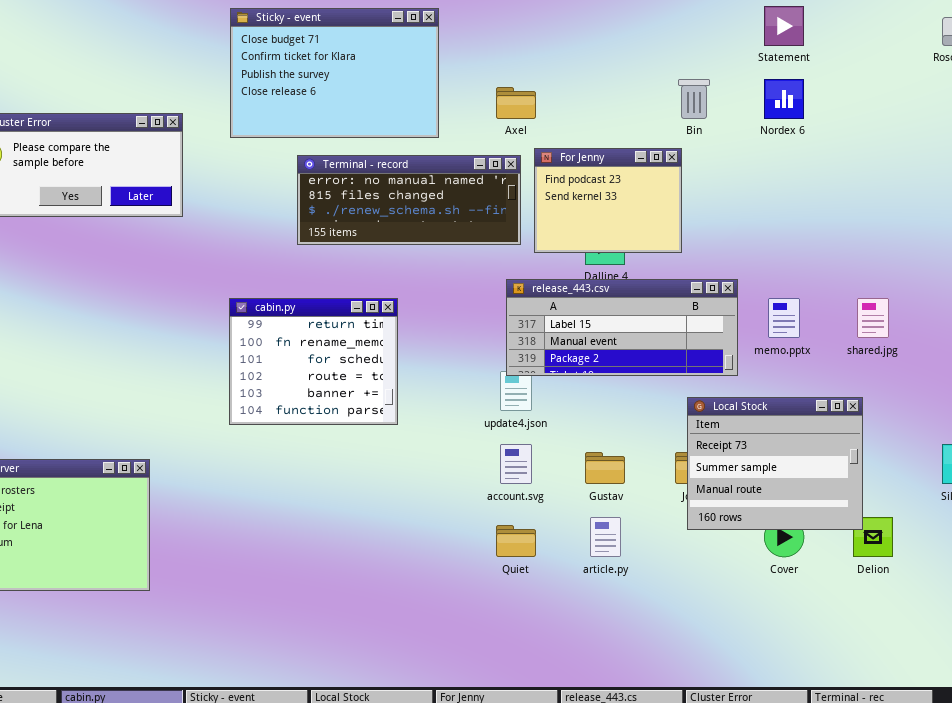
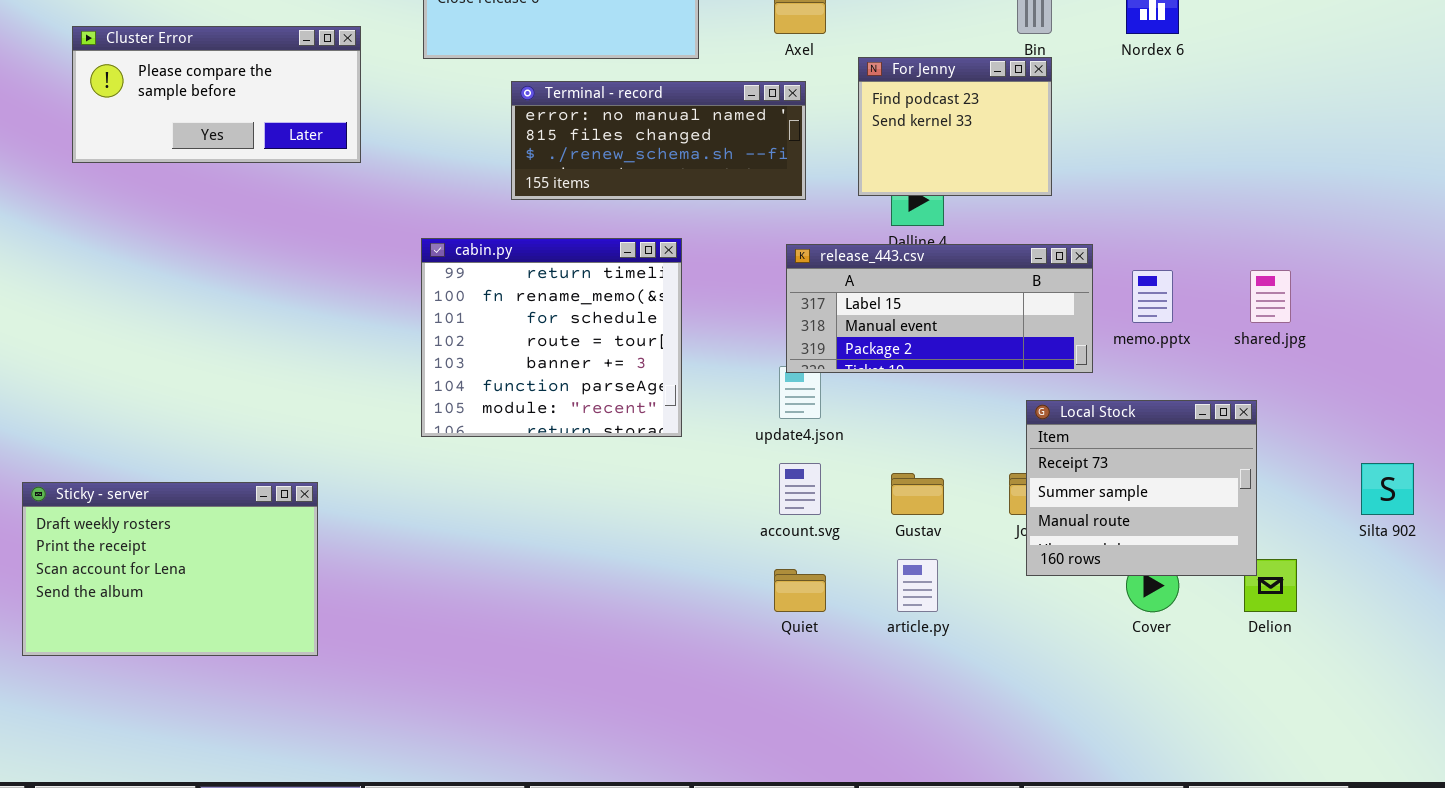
For Jenny: [534,148,682,253] -> [858,57,1052,196], moved
cabin.py: [229,298,398,425] -> [421,238,682,437], resized

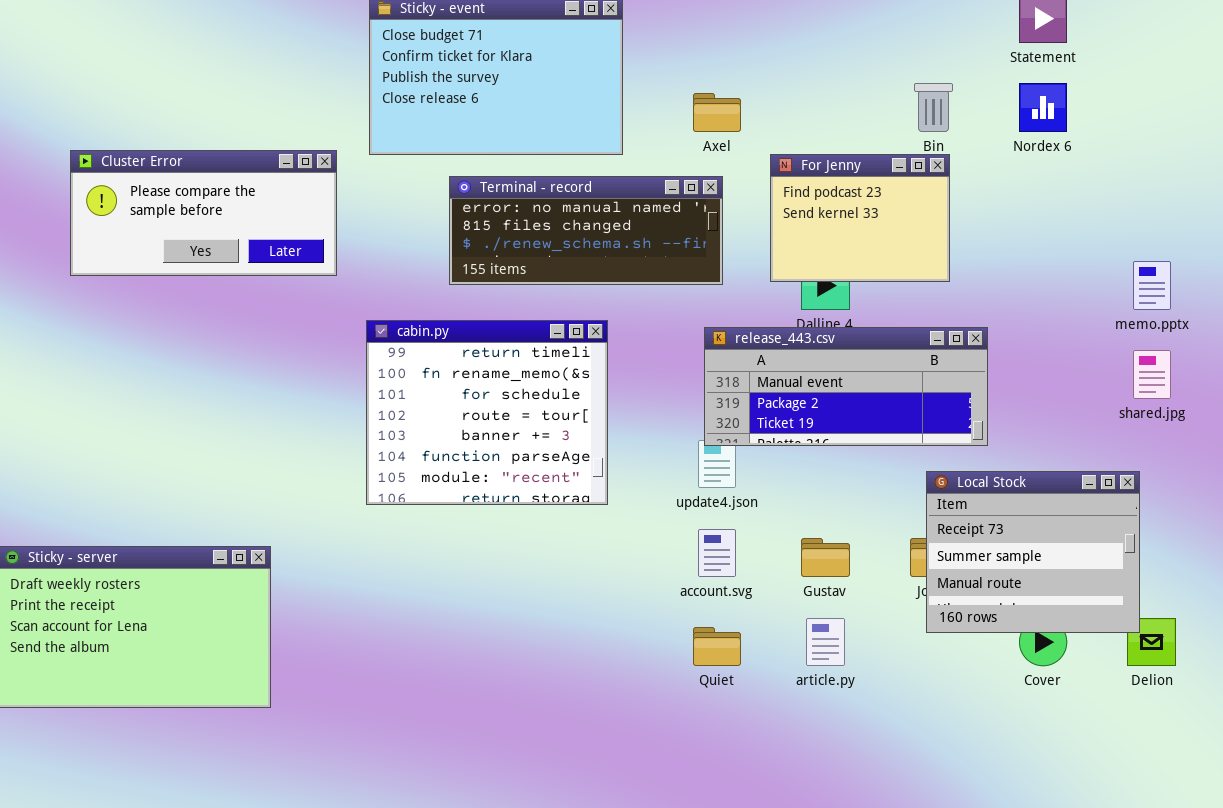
Cluster Error: [72,26,361,163] -> [70,150,337,276], moved
release_443.csv: [786,244,1093,373] -> [704,327,988,446], scrolled down 1 row
memo.pptx: [1132,270,1173,323] -> [1133,261,1171,310], moved

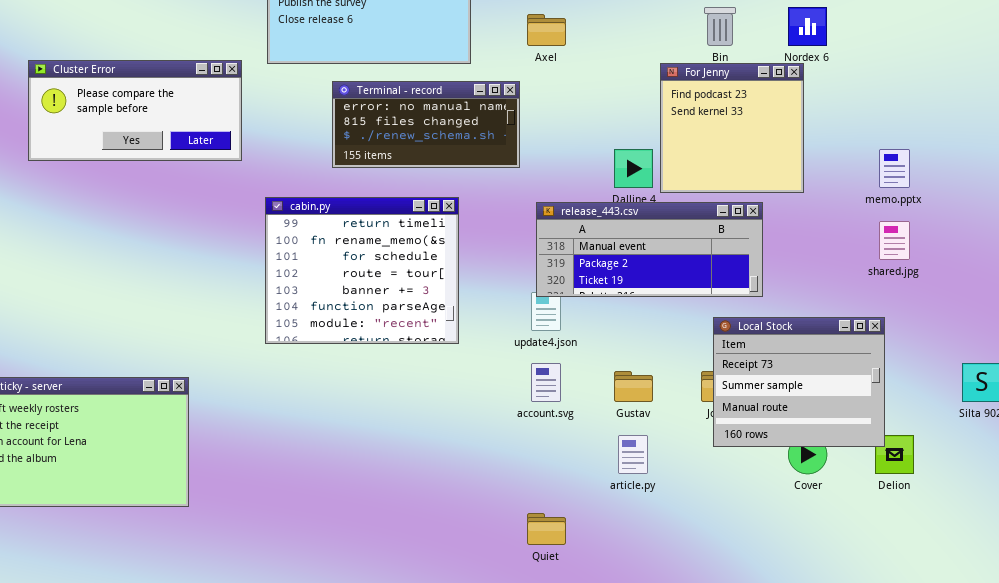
For Jenny: [770,154,950,282] -> [660,63,804,193], moved, resized
Terminal - record: [449,176,723,285] -> [332,81,520,168], resized
Quiet: [693,627,741,666] -> [527,513,566,545], moved

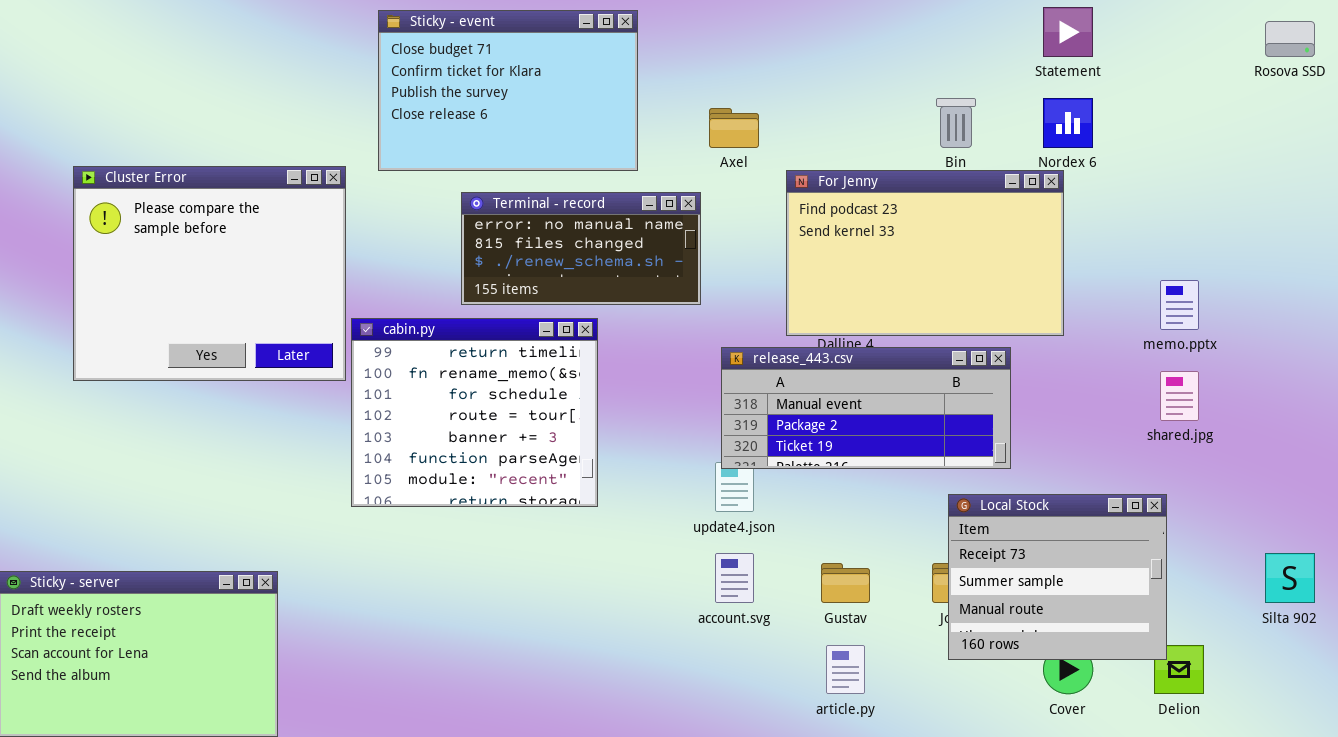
Cluster Error: [28,60,242,161] -> [73,166,346,381], resized
For Jenny: [660,63,804,193] -> [786,170,1064,336], resized
cabin.py: [265,197,459,344] -> [351,318,598,507], moved

